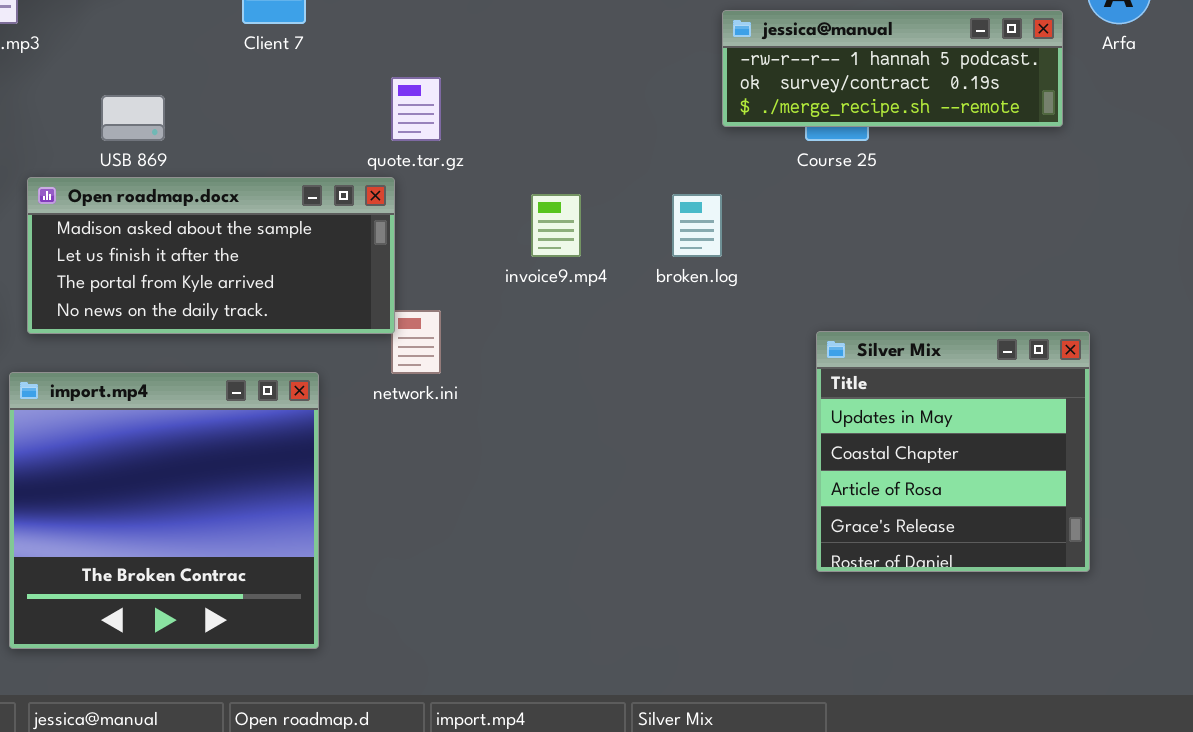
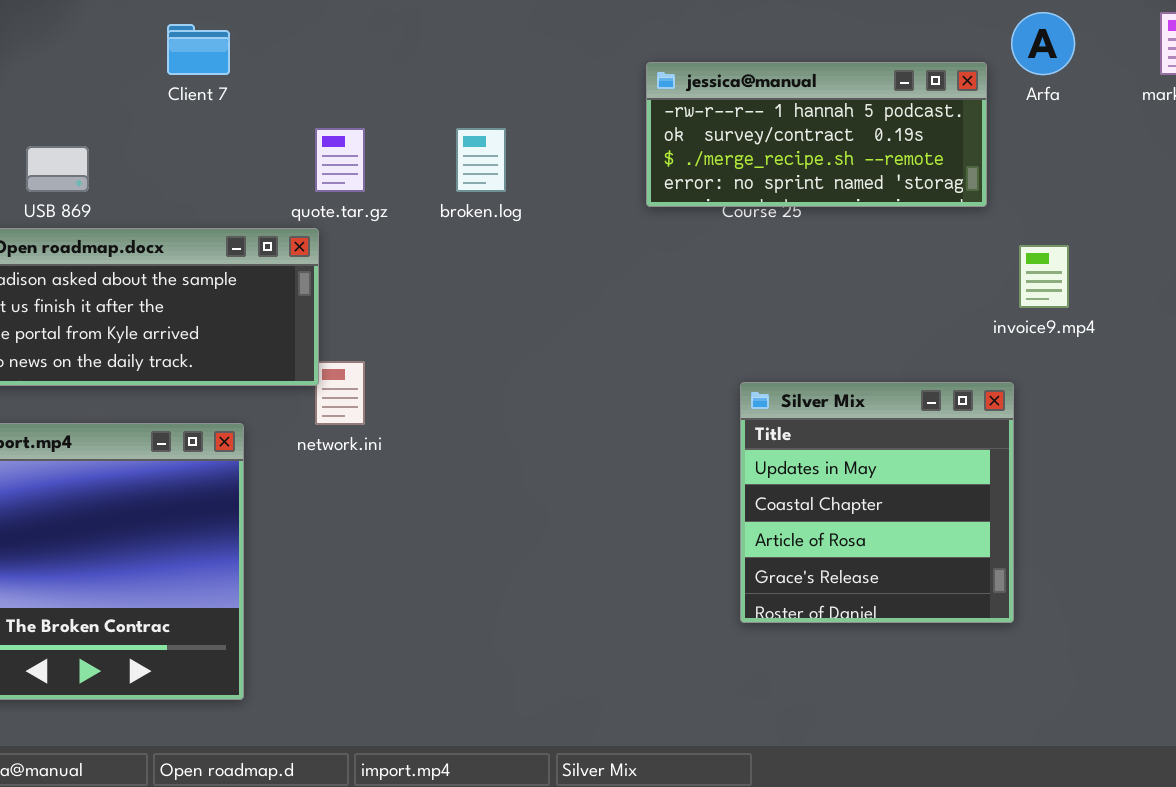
jessica@manual: [722,10,1063,127] -> [646,62,987,207], resized
invoice9.mp4: [531,194,581,257] -> [1019,245,1069,308], moved
broken.log: [672,194,722,257] -> [456,128,506,192], moved

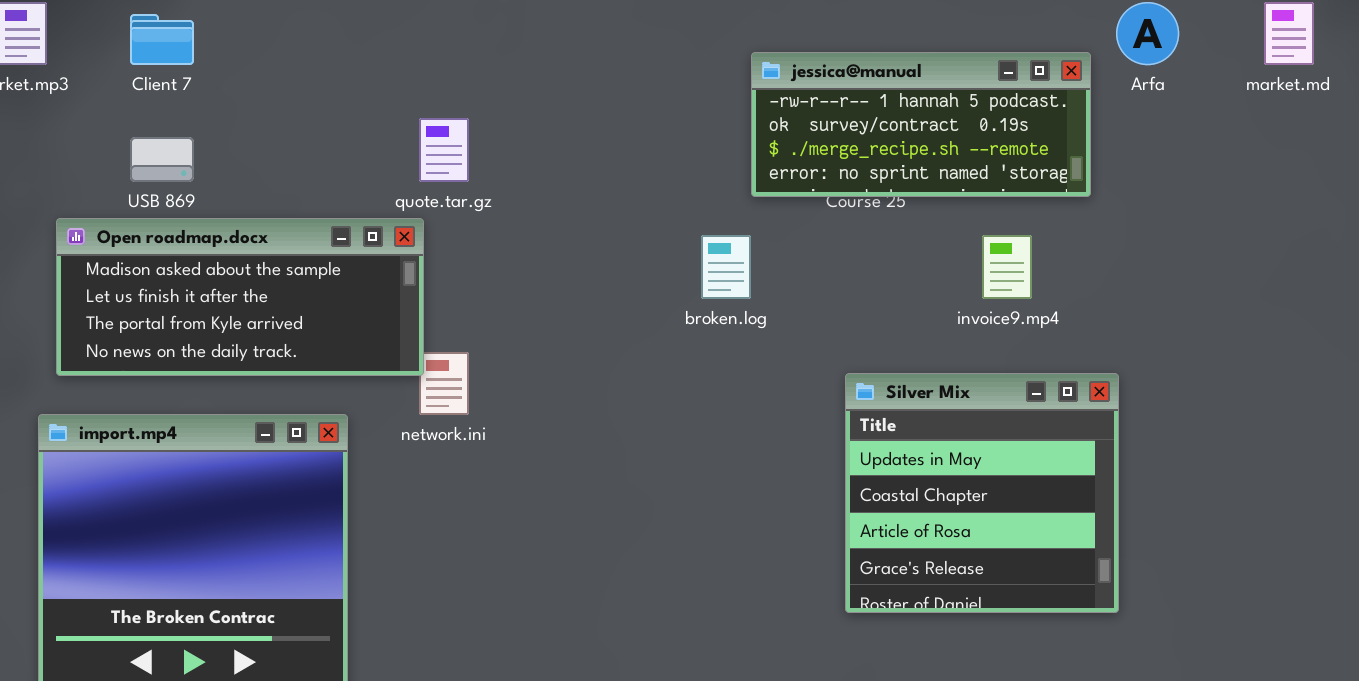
Client 7: [167,24,230,75] -> [130,14,194,65], moved
broken.log: [456,128,506,192] -> [701,235,751,299], moved
invoice9.mp4: [1019,245,1069,308] -> [982,235,1032,299], moved

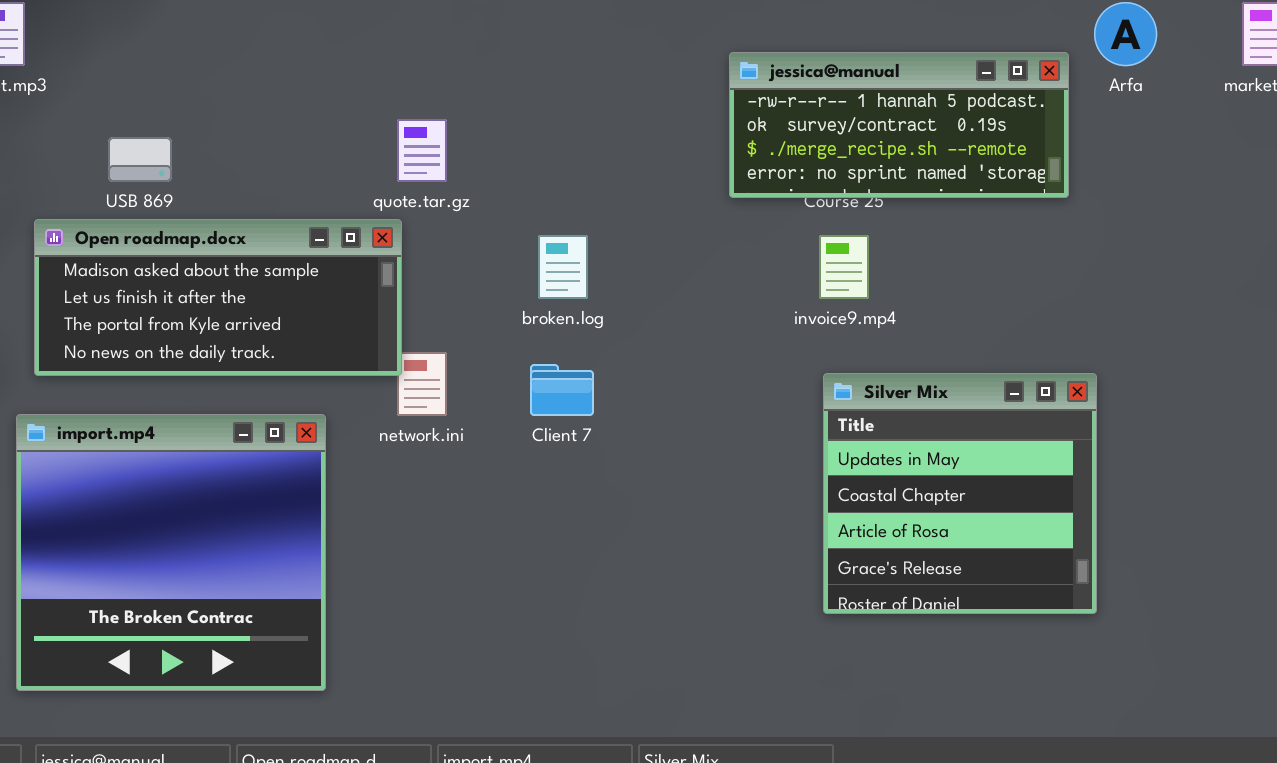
Client 7: [130,14,194,65] -> [530,364,594,416], moved
broken.log: [701,235,751,299] -> [538,235,588,299], moved
invoice9.mp4: [982,235,1032,299] -> [819,235,869,299], moved

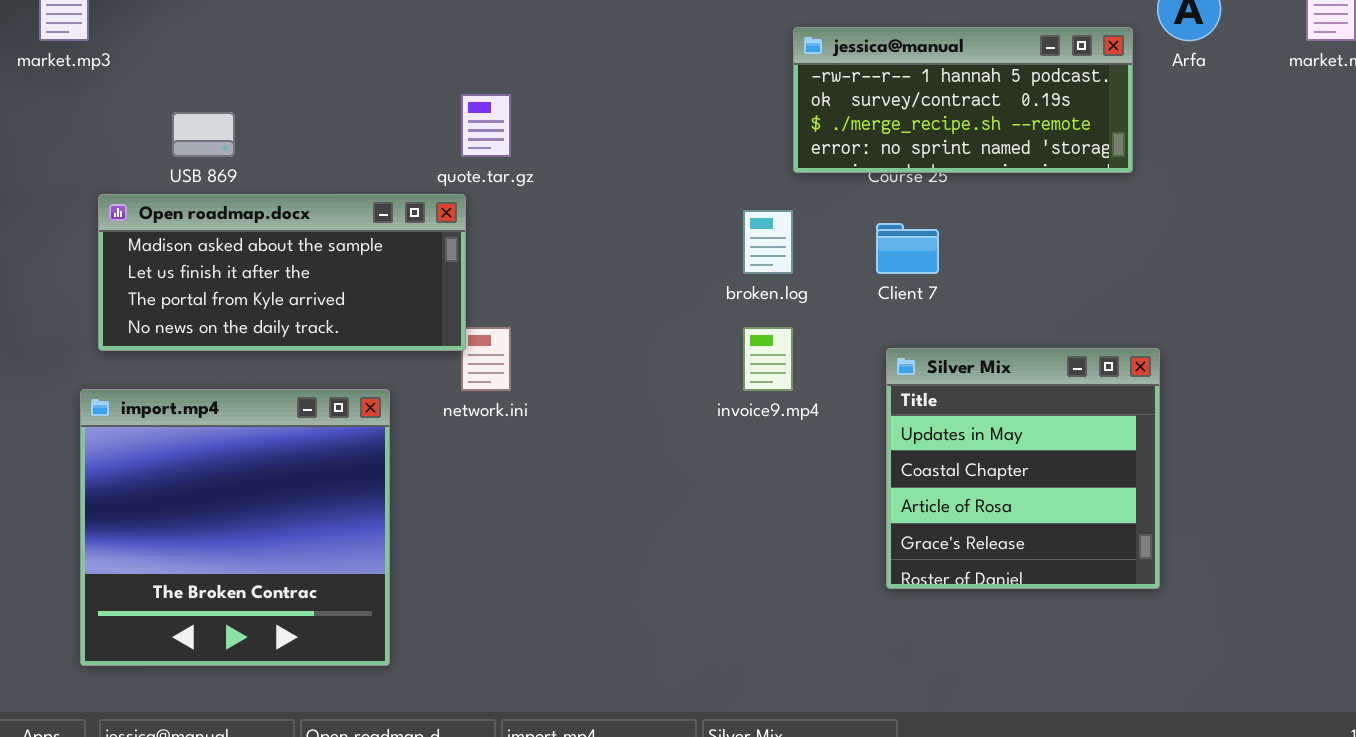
broken.log: [538,235,588,299] -> [743,210,793,274], moved
invoice9.mp4: [819,235,869,299] -> [743,327,793,391], moved
Client 7: [530,364,594,416] -> [876,223,939,274], moved

